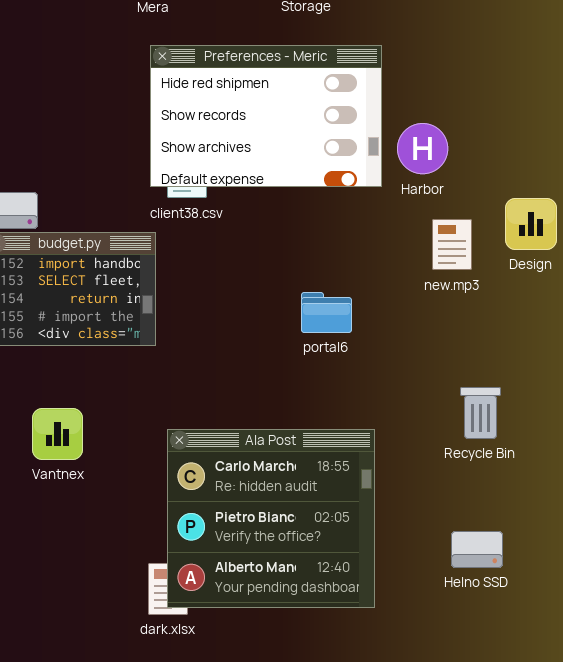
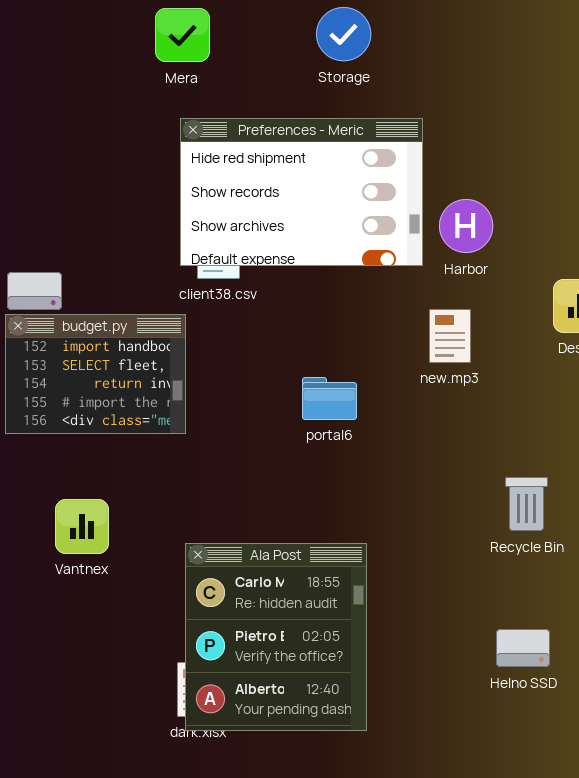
new.mp3: [432,219,472,270] -> [429,309,471,363], moved
portal6: [301,292,352,333] -> [302,377,357,420], moved
Ala Post: [167,429,375,608] -> [185,543,367,731], moved, resized

